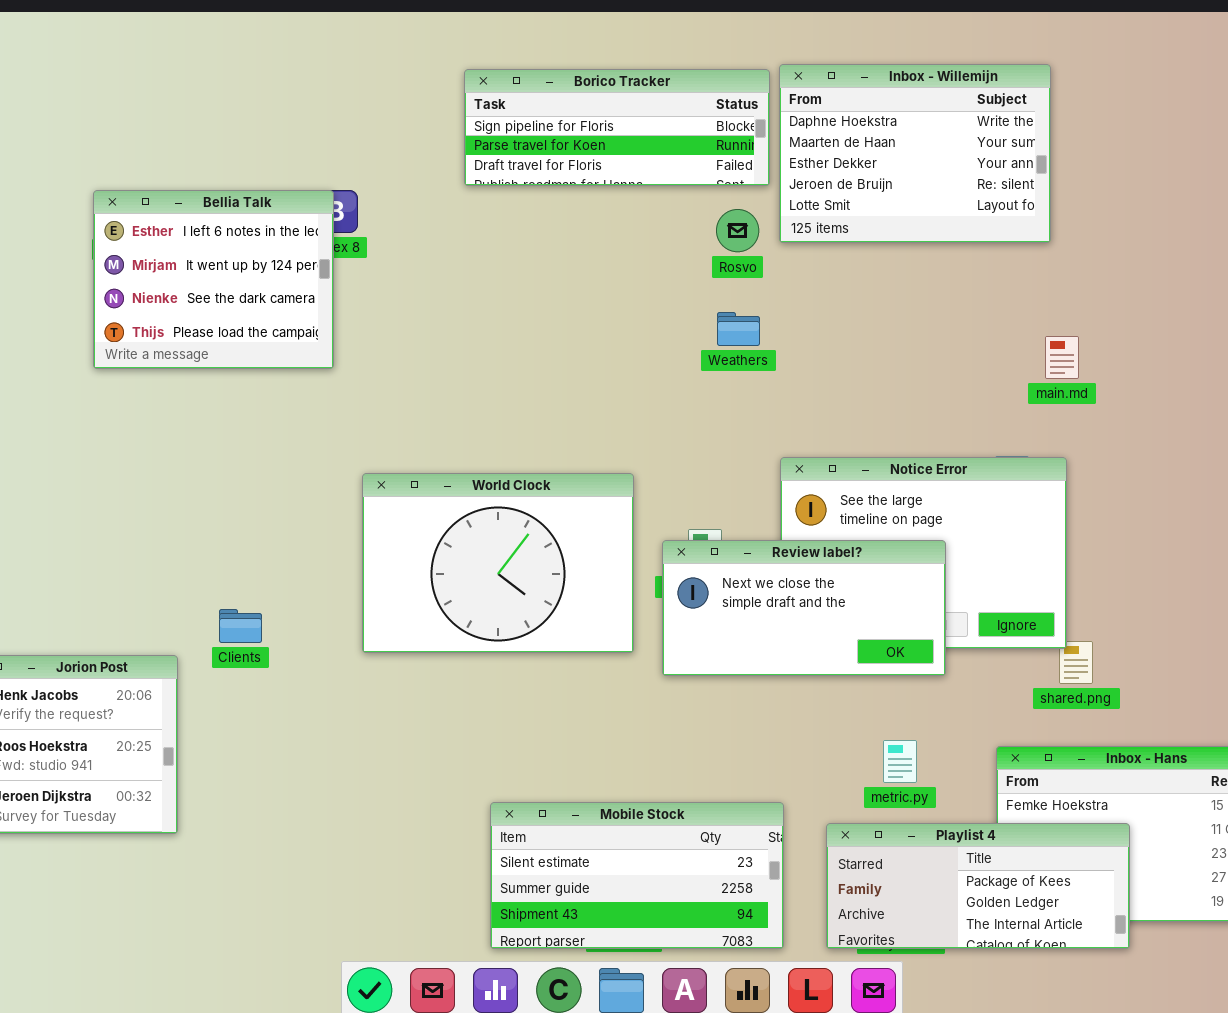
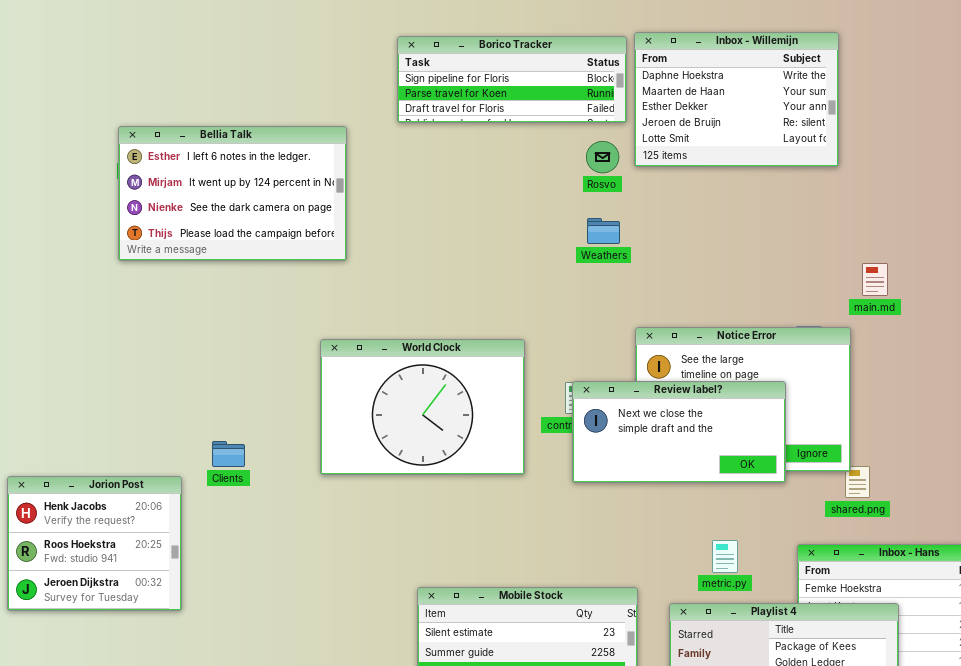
Bellia Talk: [93,190,334,369] -> [118,126,347,261], resized
main.md: [1045,336,1079,379] -> [862,263,888,296], moved
Review label?: [662,540,946,676] -> [572,381,786,483], moved

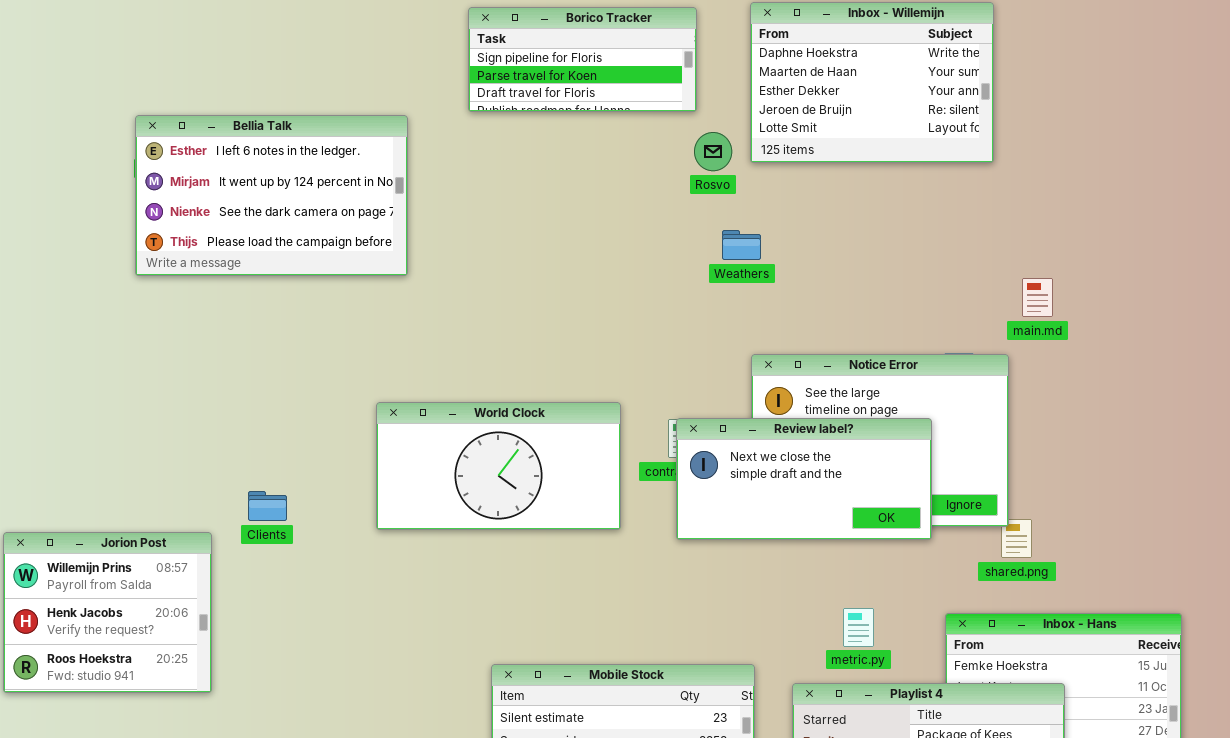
Borico Tracker: [397,36,627,123] -> [468,7,697,112], resized
Weathers: [587,218,620,244] -> [722,230,761,260], moved
World Clock: [320,339,525,475] -> [376,402,621,530], resized
Jorion Post: [7,476,182,611] -> [3,532,212,693], scrolled up 1 row

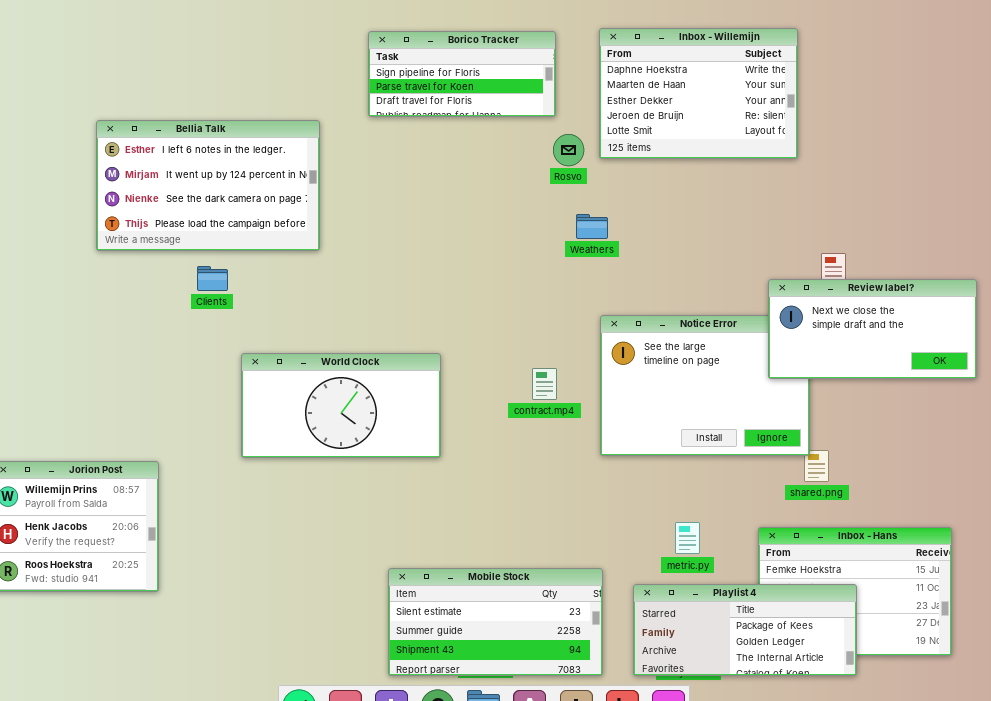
World Clock: [376,402,621,530] -> [241,353,441,458], moved
Review label?: [676,418,932,540] -> [768,279,977,379], moved
Clients: [248,491,287,521] -> [197,266,228,291], moved

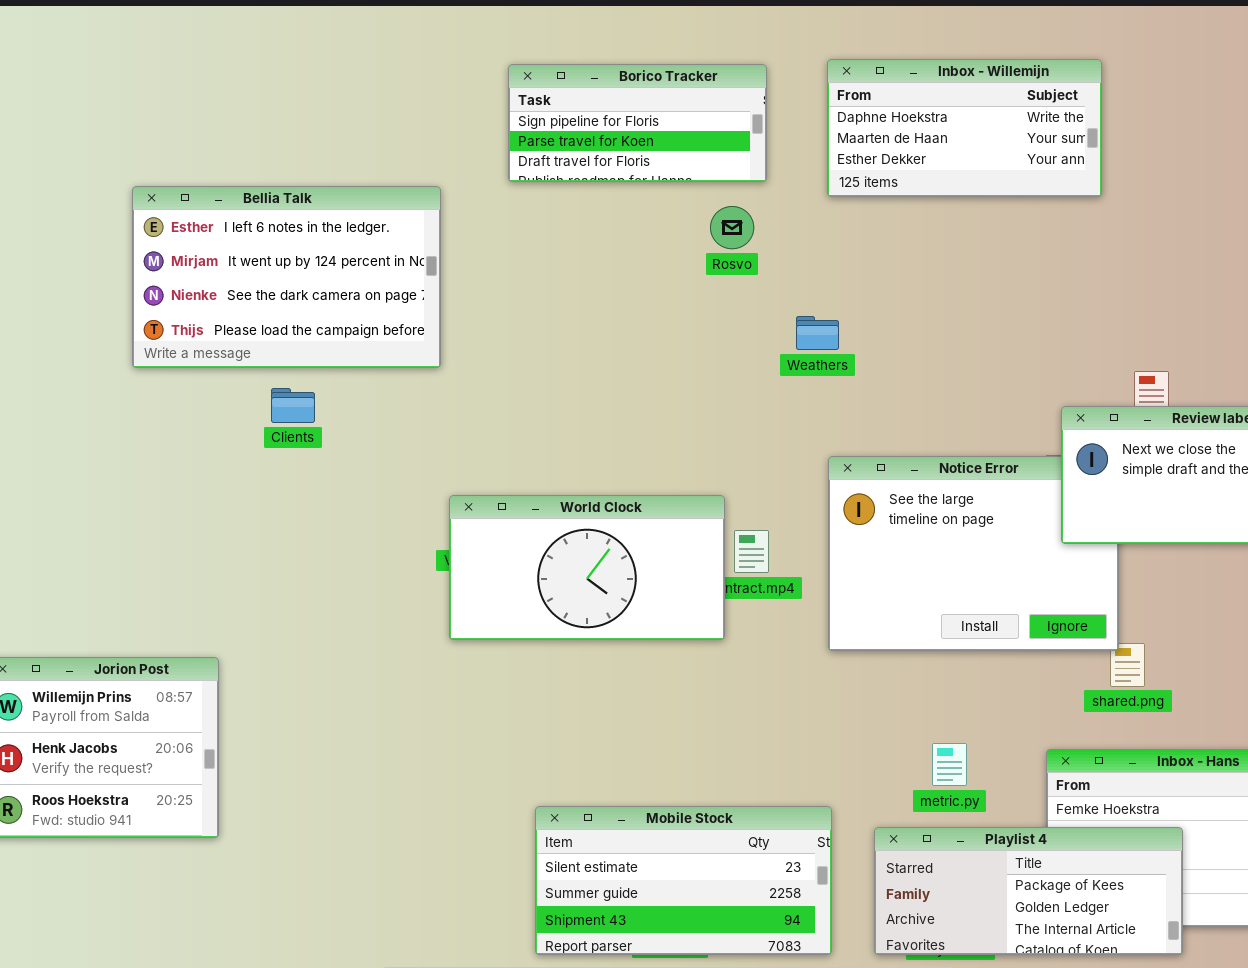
Inbox - Willemijn: [599,28,798,159] -> [827,59,1102,197], resized
Rosvo: [553,134,584,166] -> [710,206,754,249], moved
World Clock: [241,353,441,458] -> [449,495,725,640], moved

